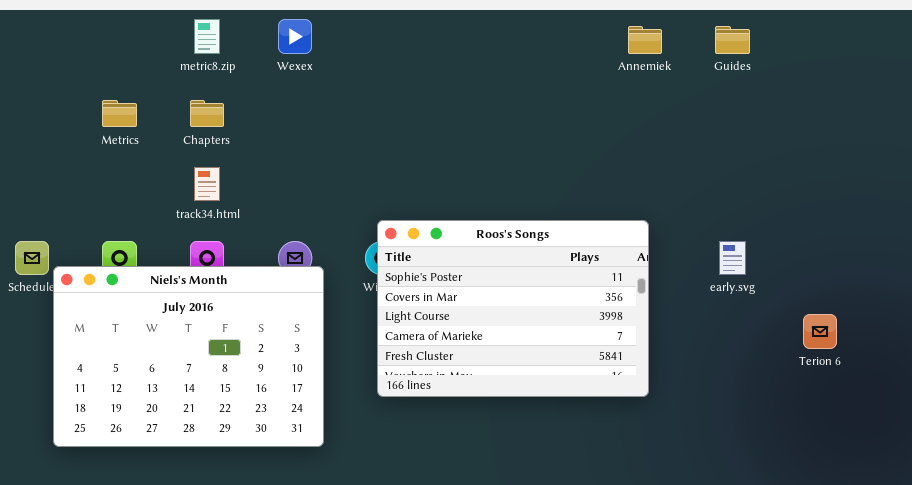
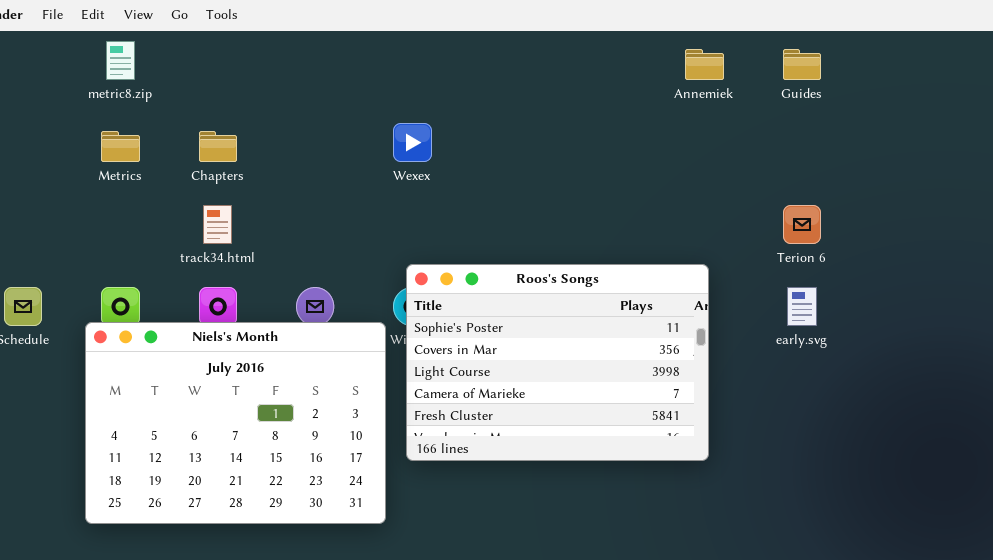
metric8.zip: [194,19,220,54] -> [106,41,135,80], moved
Wexex: [278,19,312,54] -> [393,123,432,162], moved
Niels's Month: [53,266,324,447] -> [85,322,386,524], moved
Terion 6: [803,314,837,349] -> [783,205,821,244], moved

